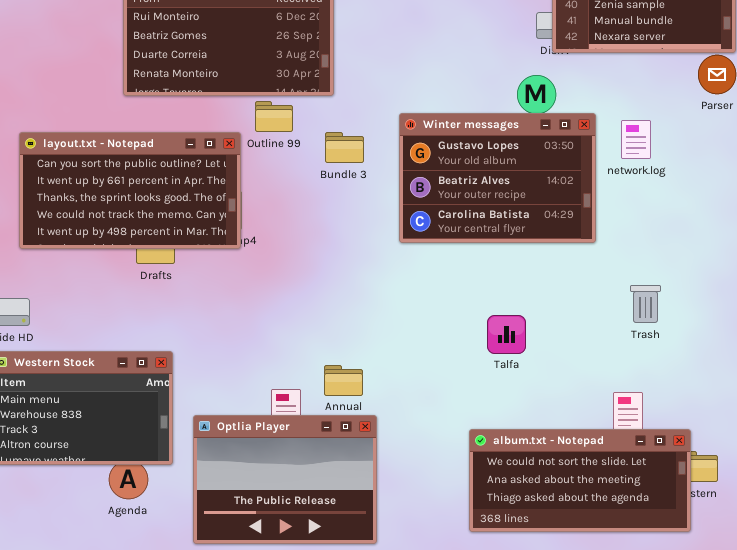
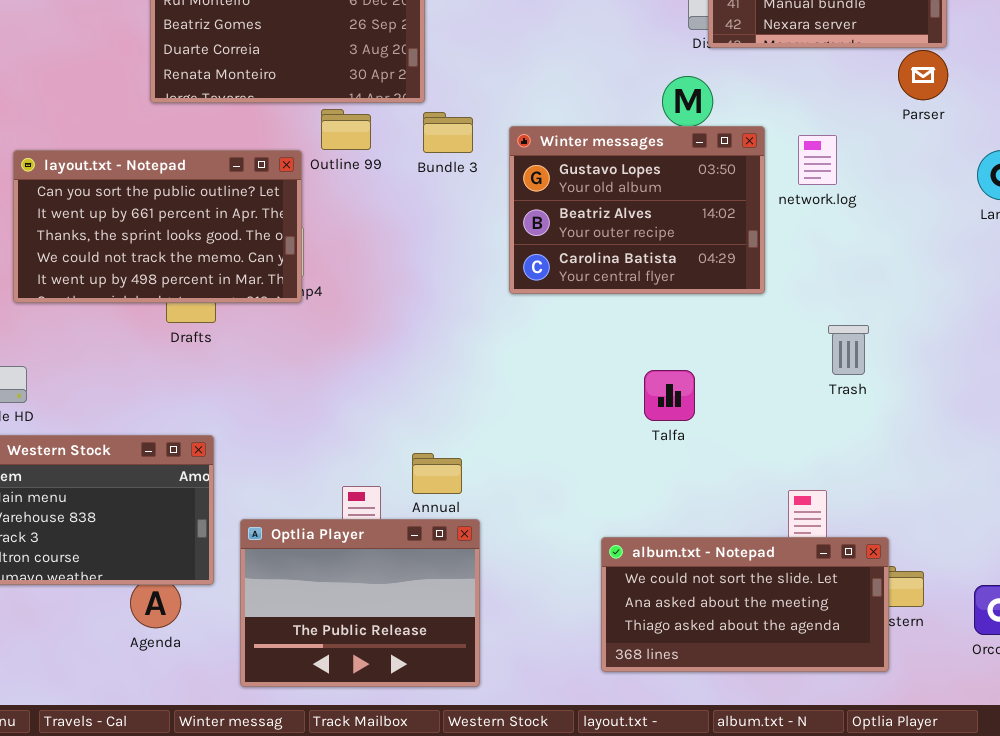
Bundle 3: [325,132,364,163] -> [423,112,473,153], moved
Trash: [630,285,661,323] -> [828,325,869,375], moved
Talfa: [487,315,526,354] -> [644,370,695,421], moved

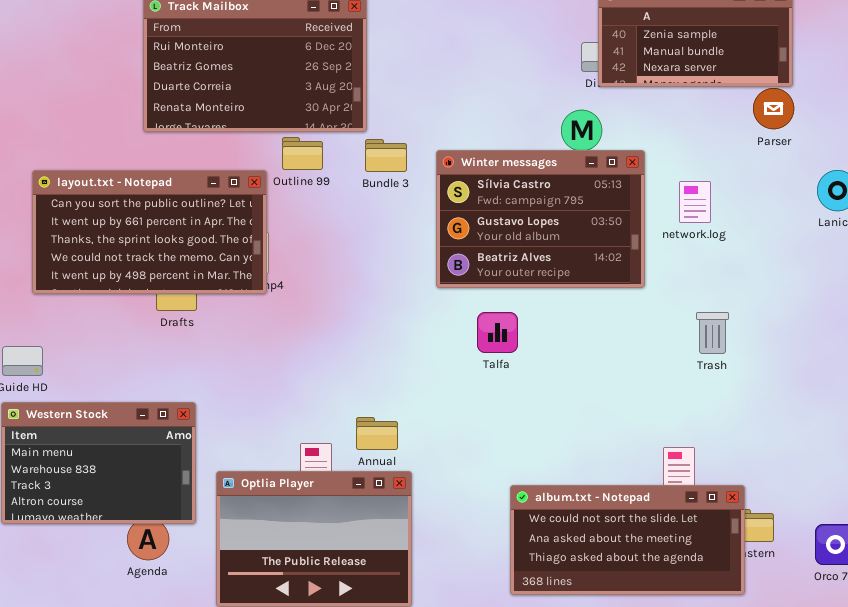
Winter messages: [509,126,765,294] -> [436,150,645,288], scrolled up 1 row
network.log: [798,135,837,185] -> [679,181,711,223], moved
Talfa: [644,370,695,421] -> [477,312,518,353], moved

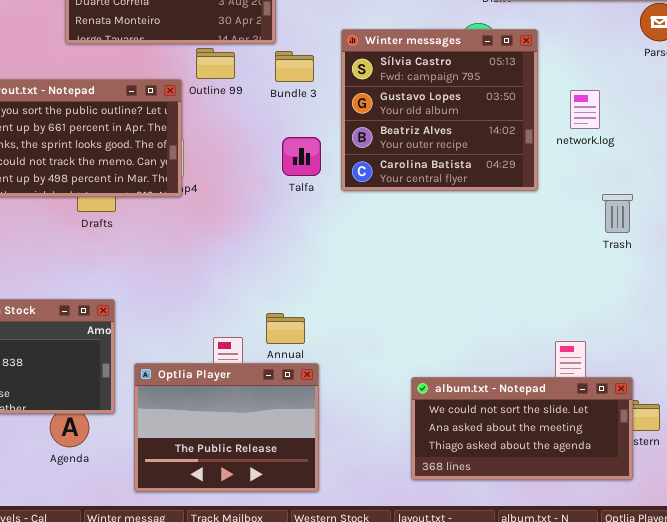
Winter messages: [436,150,645,288] -> [341,29,538,191], resized
Talfa: [477,312,518,353] -> [282,137,321,176], moved
Trash: [696,312,729,354] -> [602,194,633,233], moved

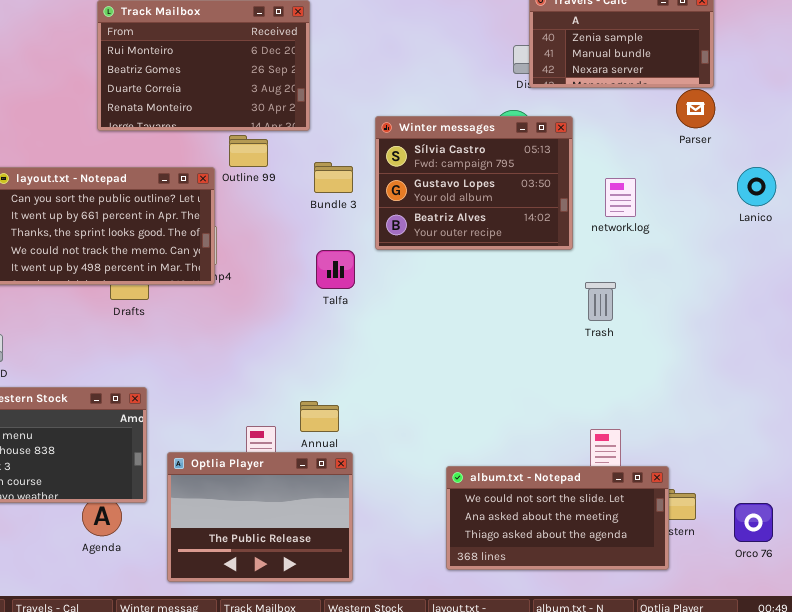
Winter messages: [341,29,538,191] -> [375,116,573,250], resized
Bundle 3: [275,51,314,82] -> [314,162,353,193], moved
Talfa: [282,137,321,176] -> [316,250,355,289], moved
Trash: [602,194,633,233] -> [585,282,616,321], moved

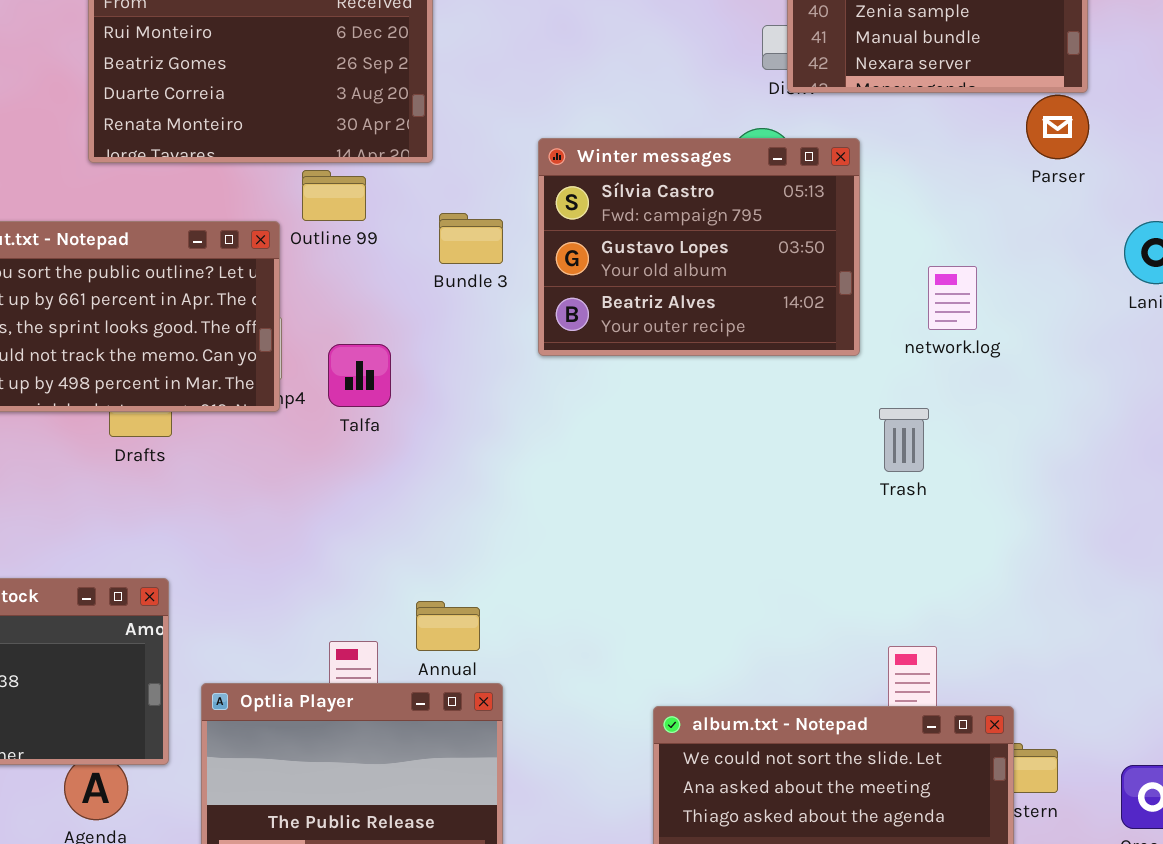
network.log: [605,178,636,217] -> [928,266,977,330], moved
Talfa: [316,250,355,289] -> [328,344,391,407], moved

